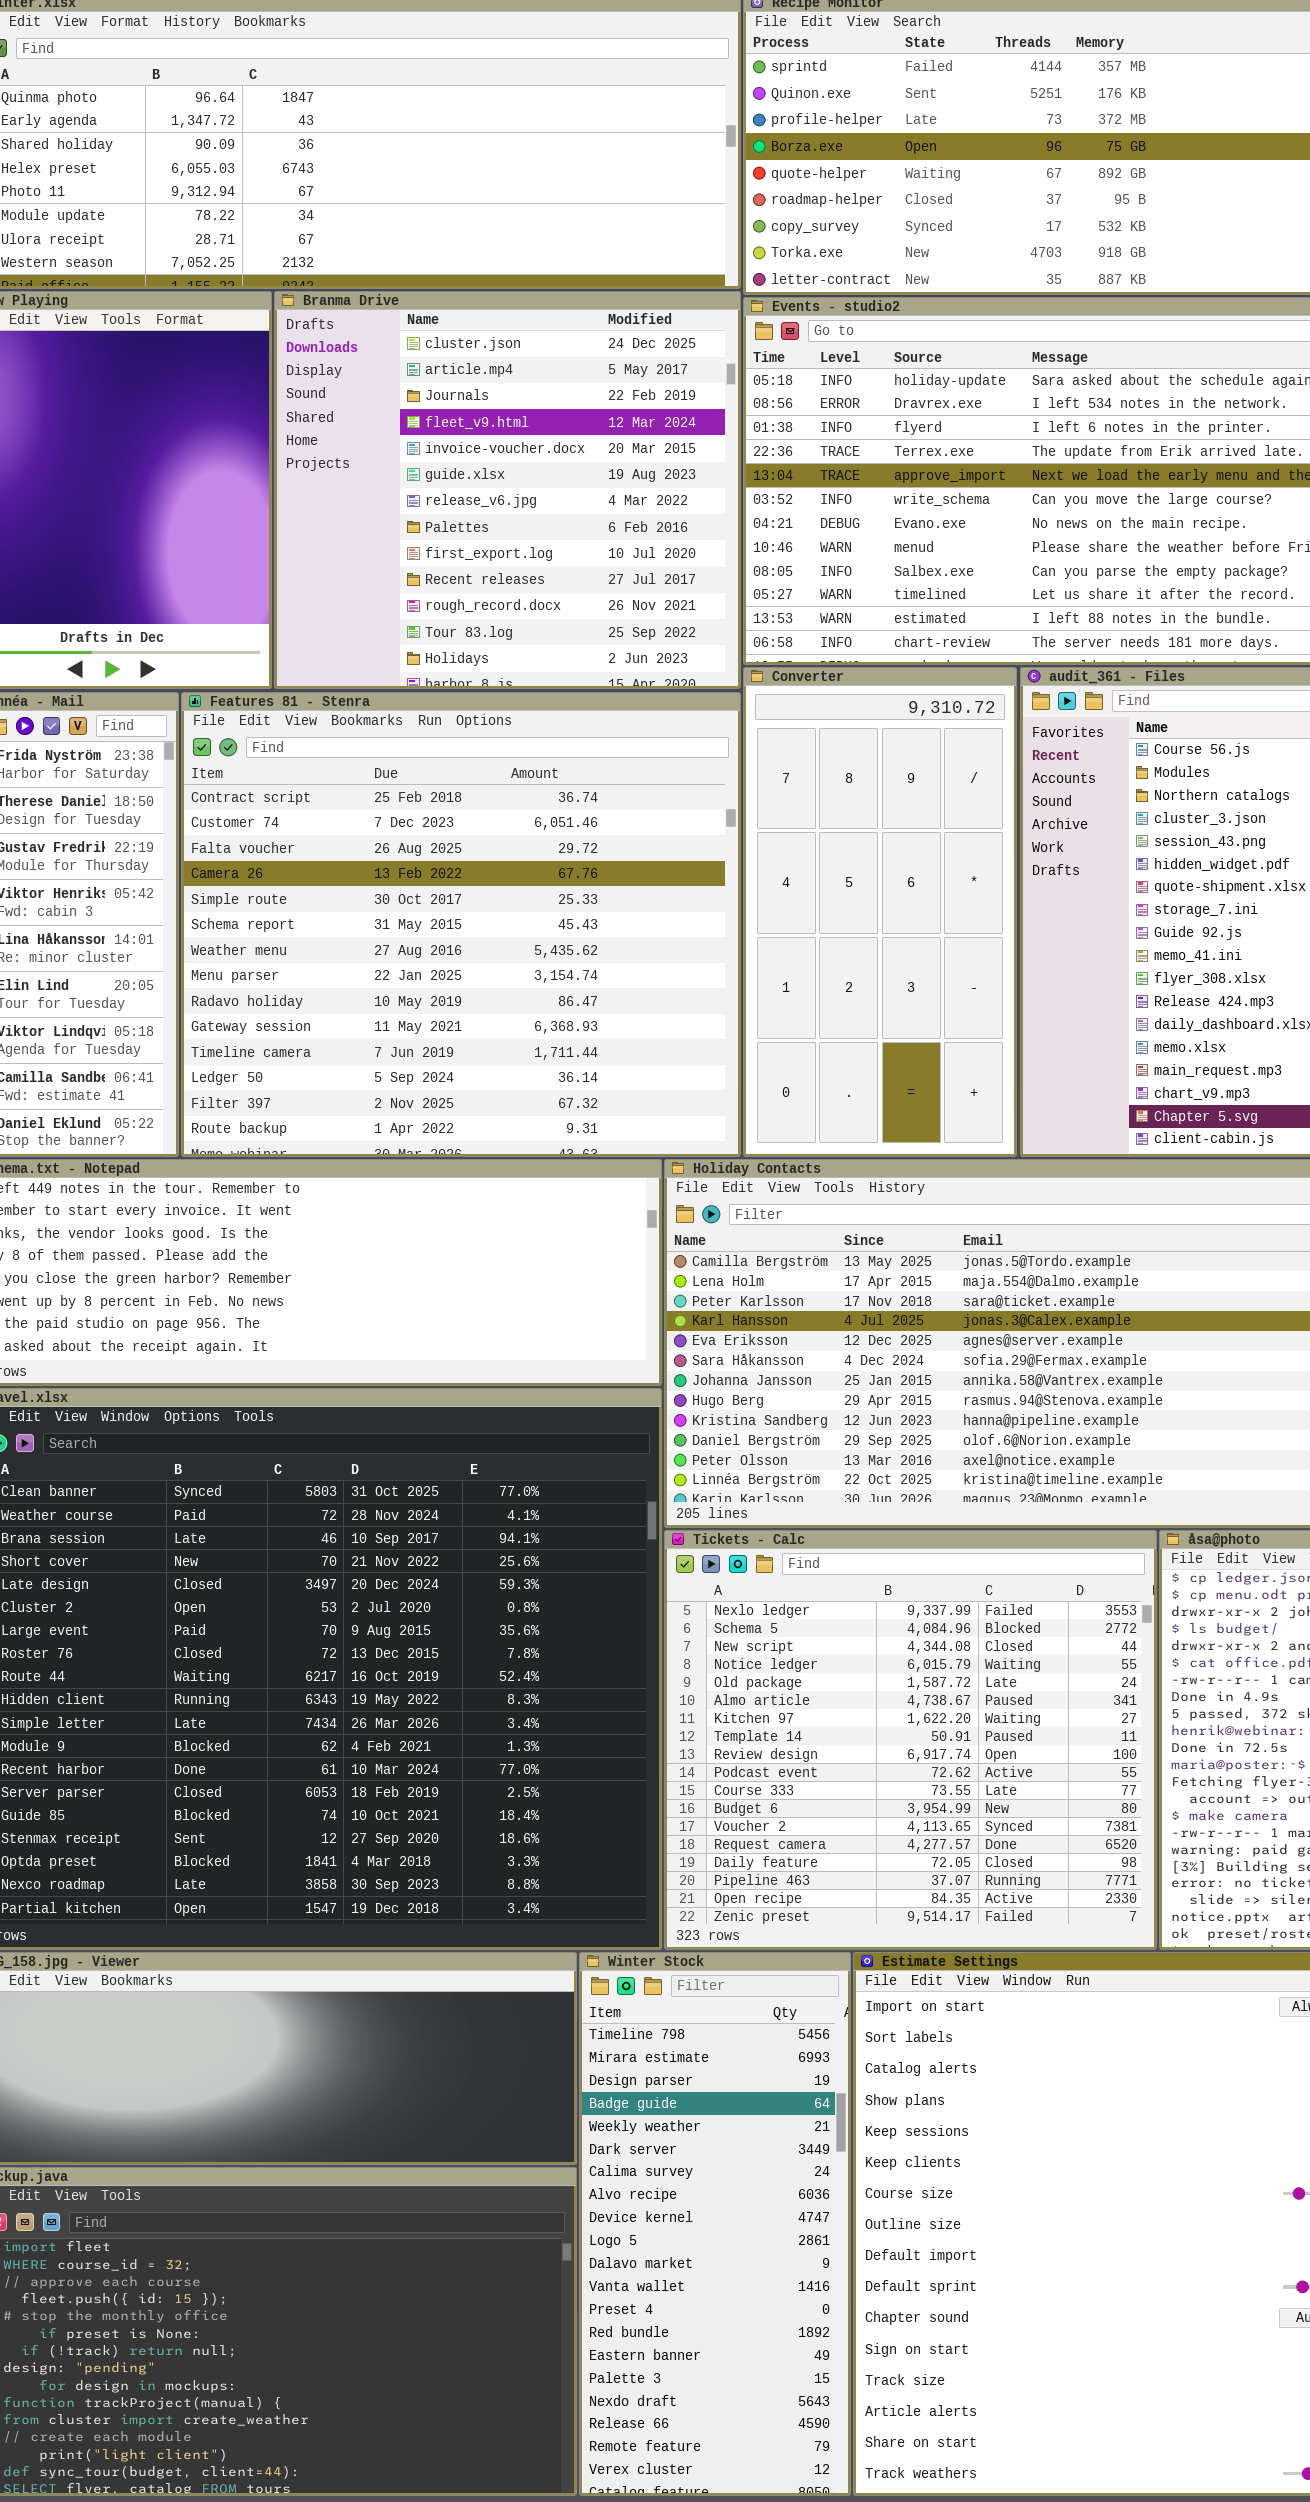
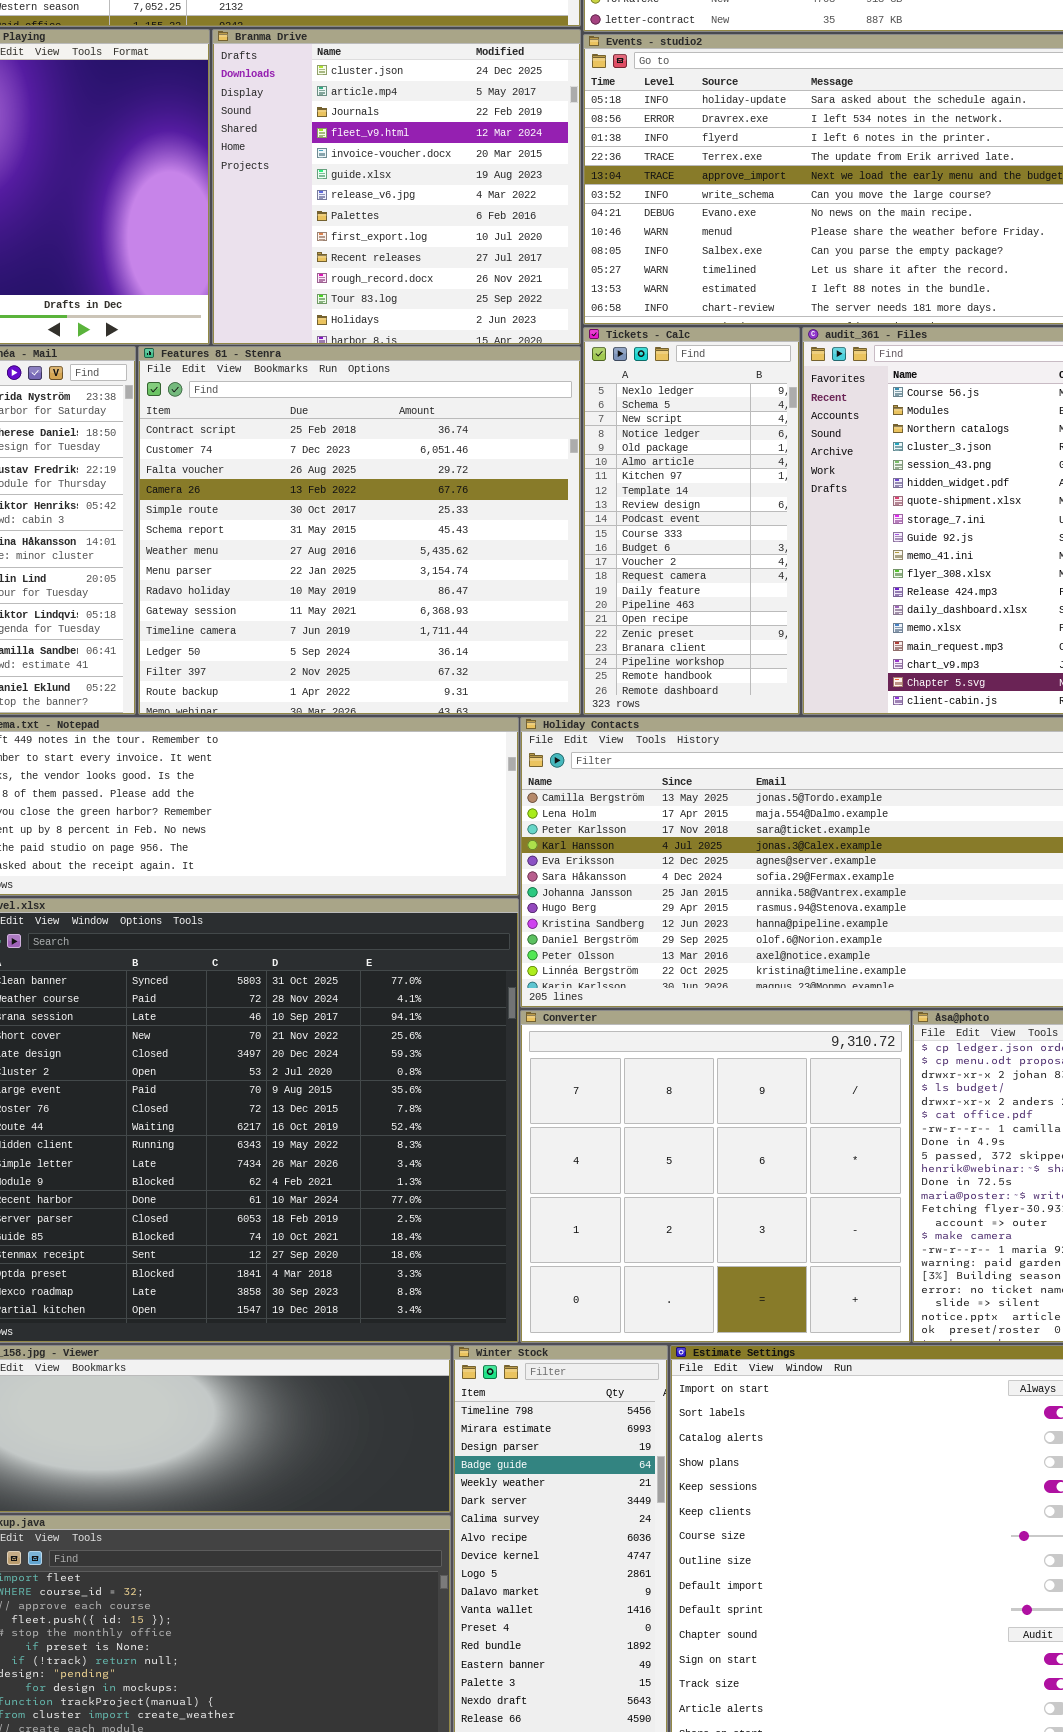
Converter: [743,667,1017,1157] -> [520,1010,911,1343], moved, resized
Tickets - Calc: [664,1530,1157,1950] -> [583,327,800,715], moved, resized

